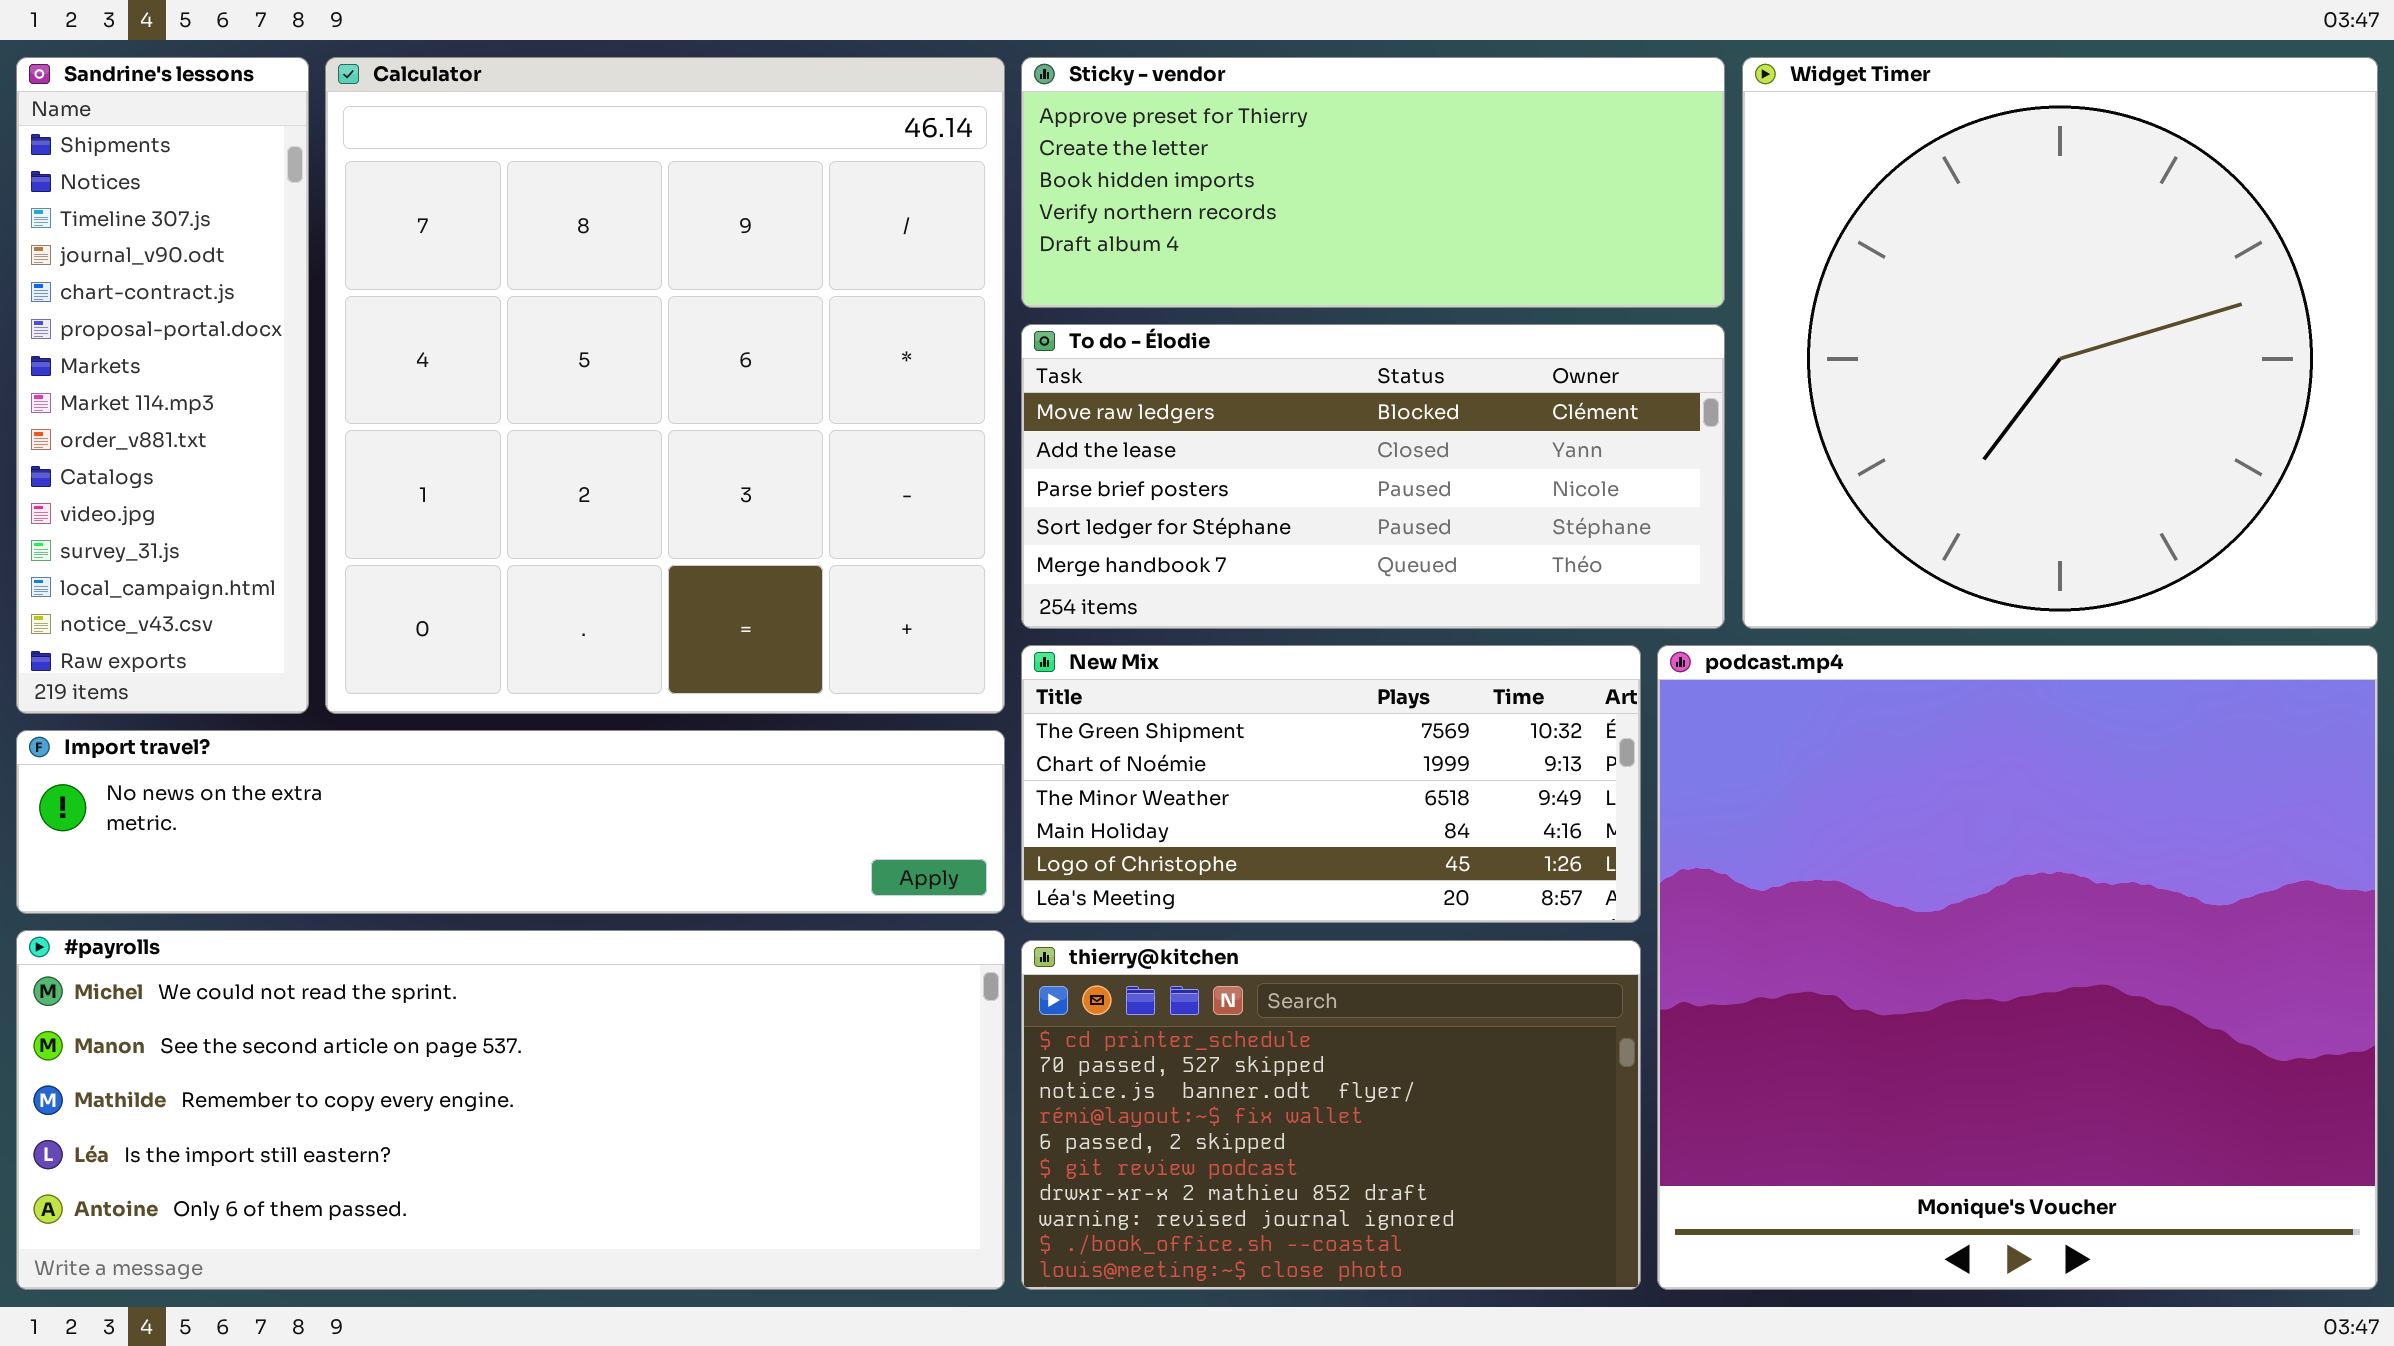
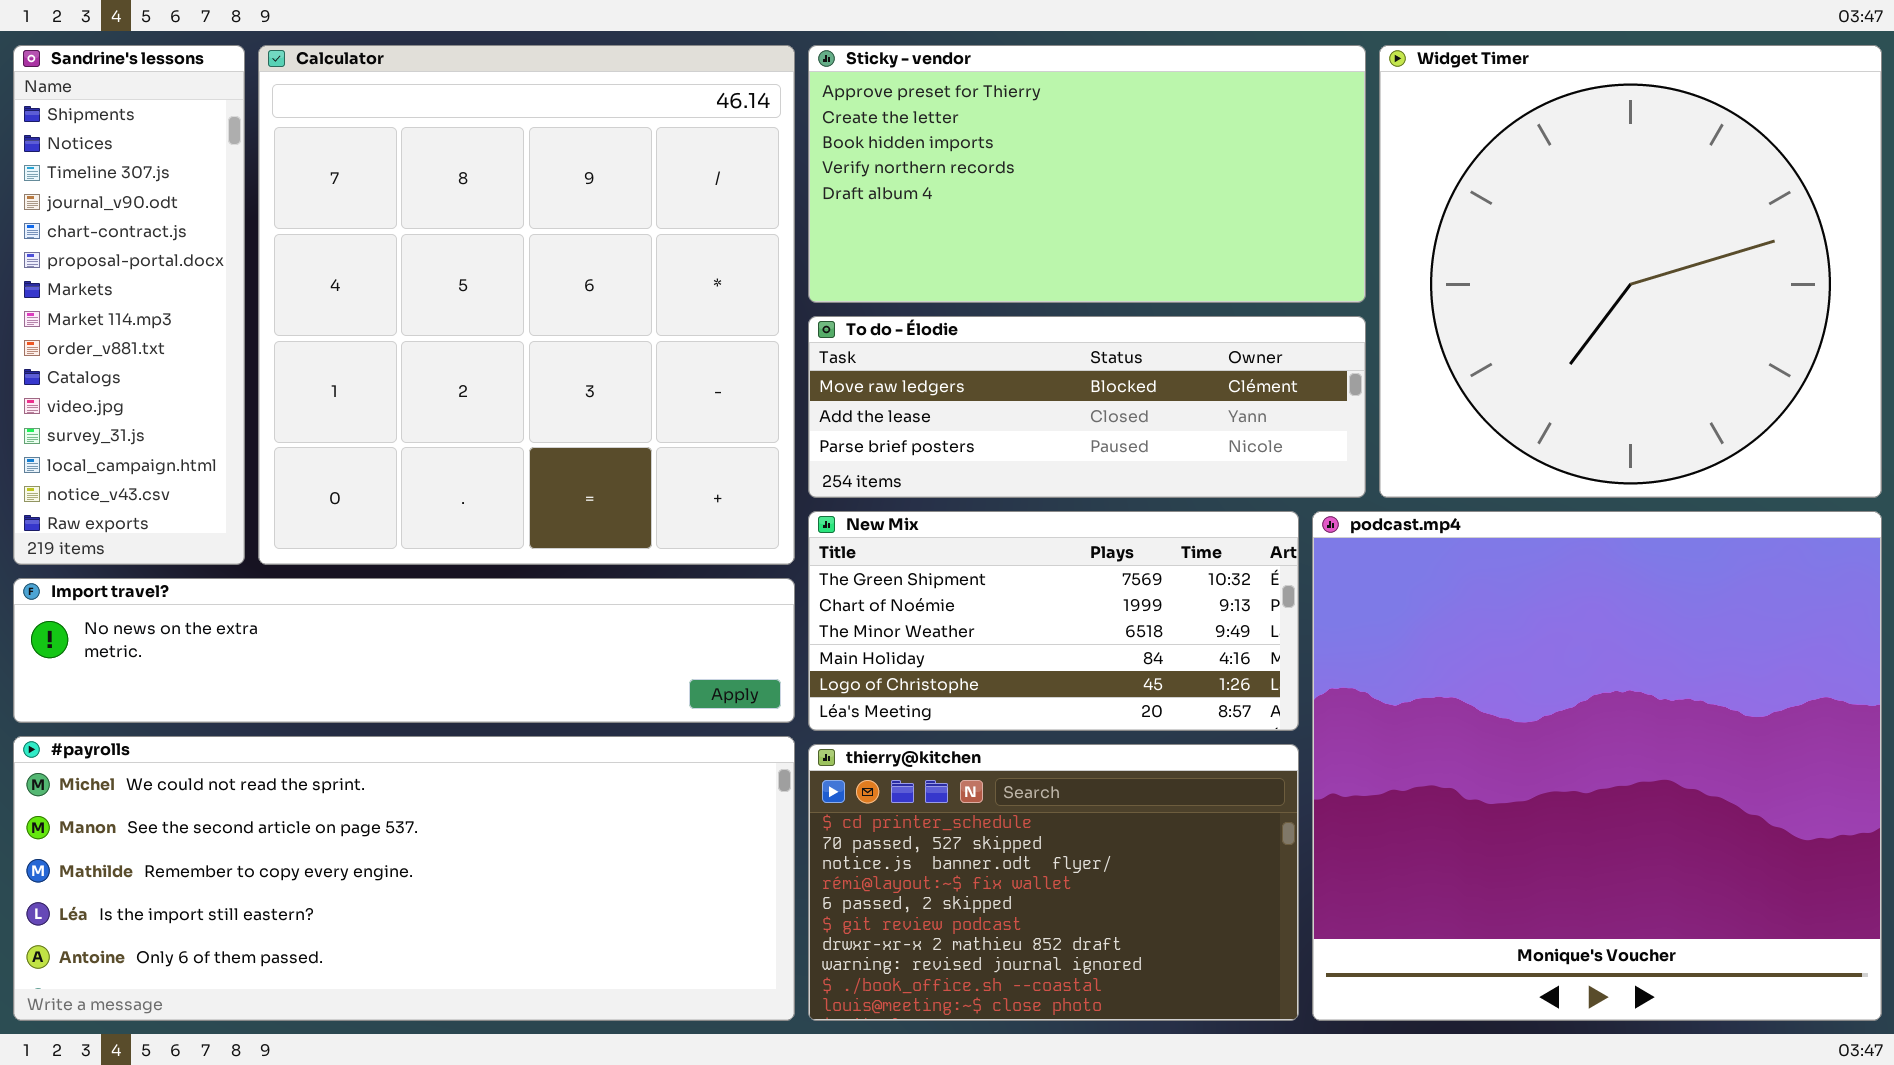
Sticky - vendor: [1021,57,1725,308] -> [808,45,1366,303], resized
To do - Élodie: [1021,324,1725,629] -> [808,316,1366,498], resized

